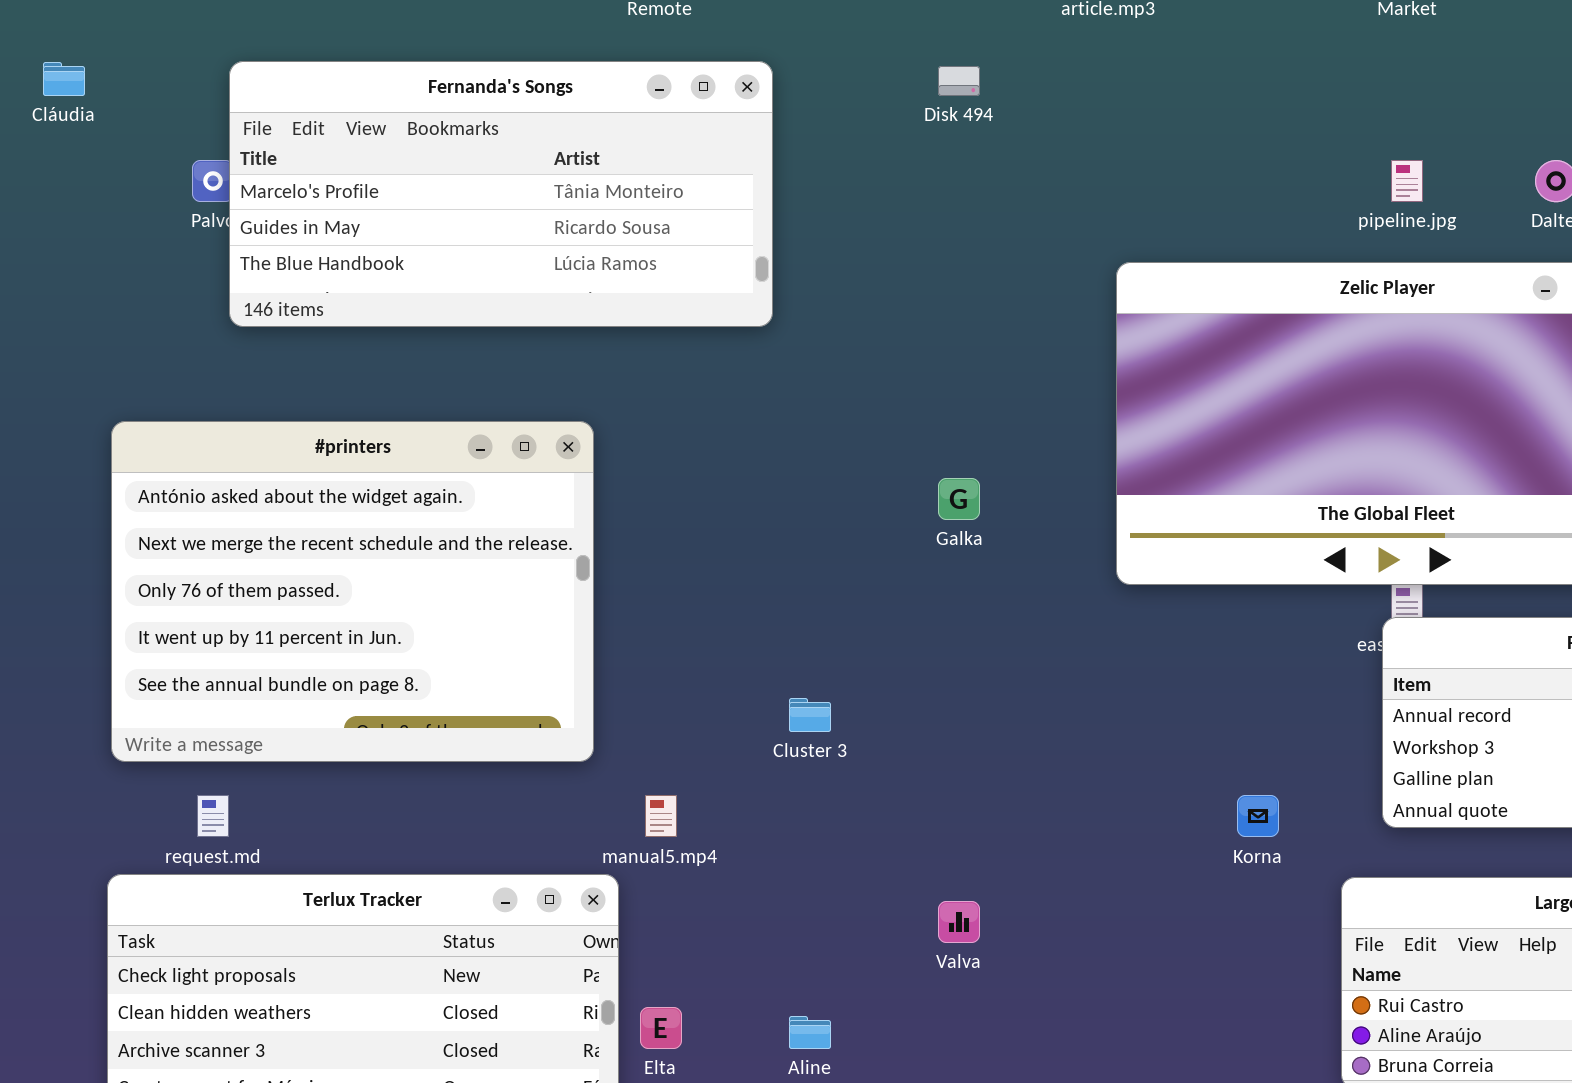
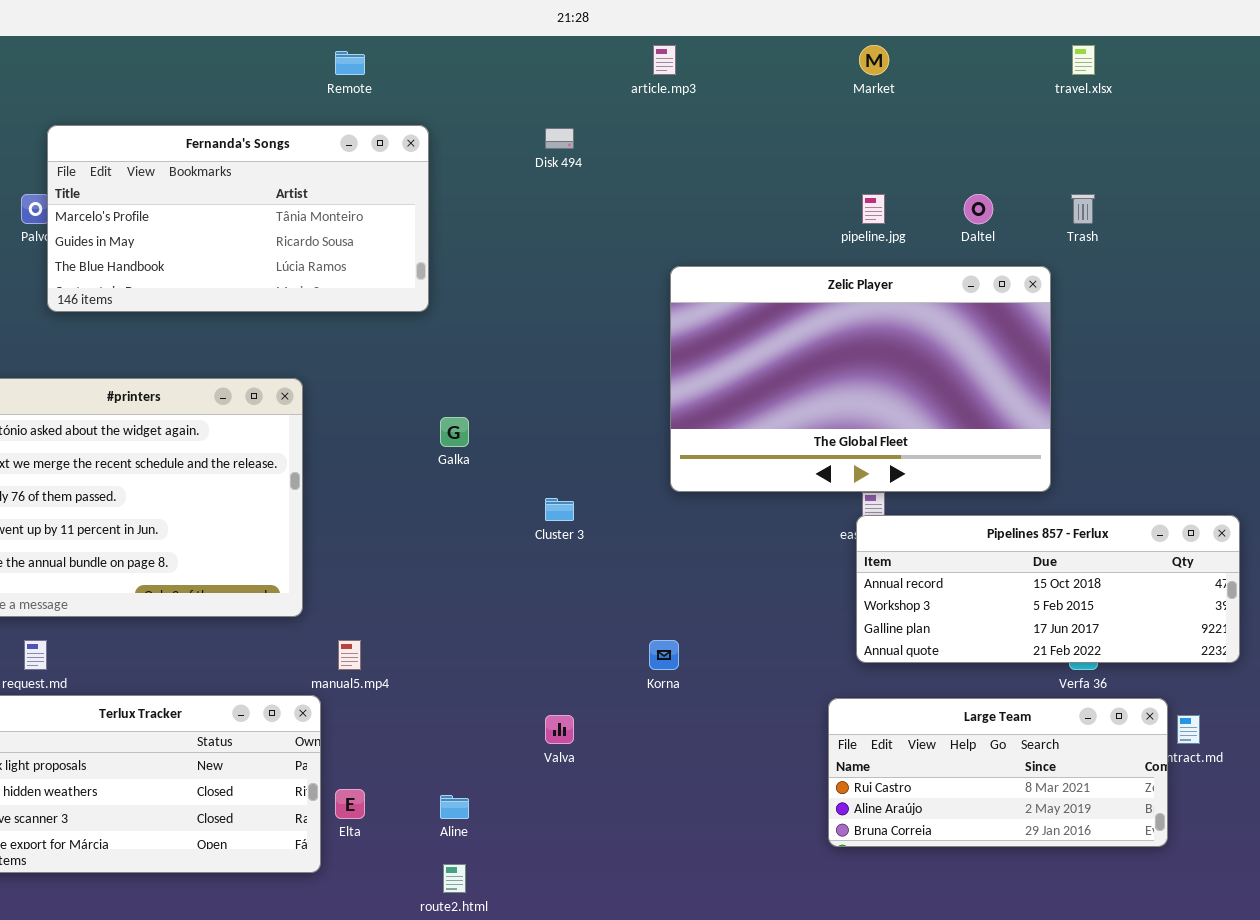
Galka: [938,478,980,520] -> [440,417,469,447], moved
Cluster 3: [789,698,831,732] -> [545,498,574,521], moved
Korna: [1237,795,1279,837] -> [649,640,679,670], moved

